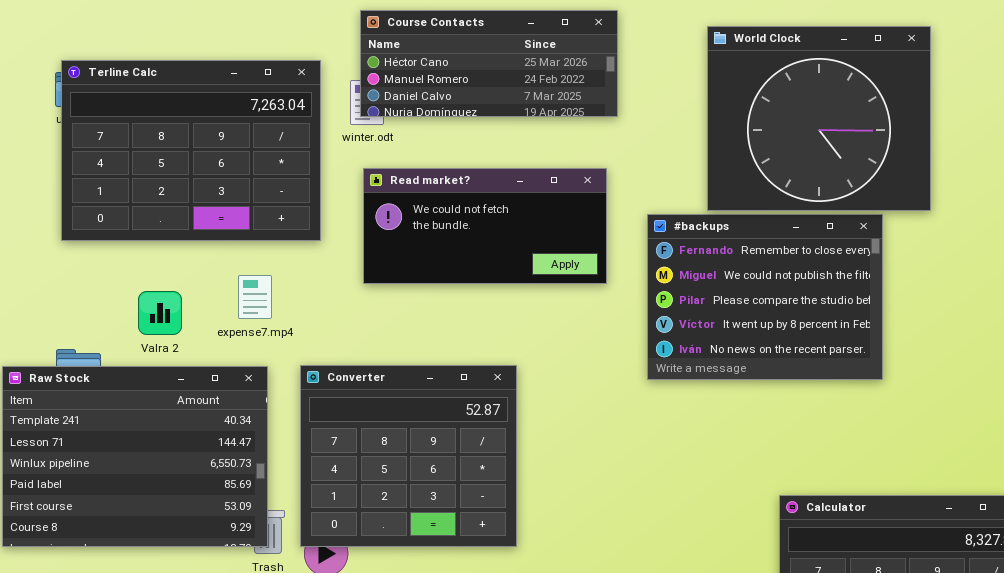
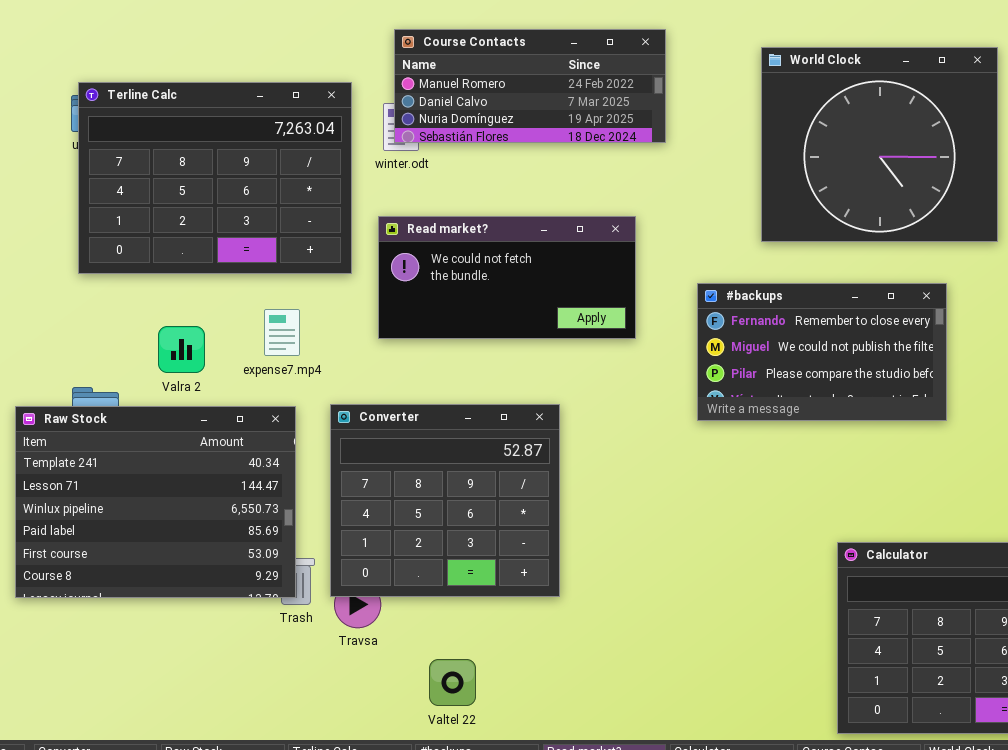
Course Contacts: [360,10,618,117] -> [394,29,666,143], scrolled down 1 row
Read market?: [363,168,607,284] -> [378,216,636,339], moved
#backups: [647,214,883,380] -> [697,283,947,421], resized

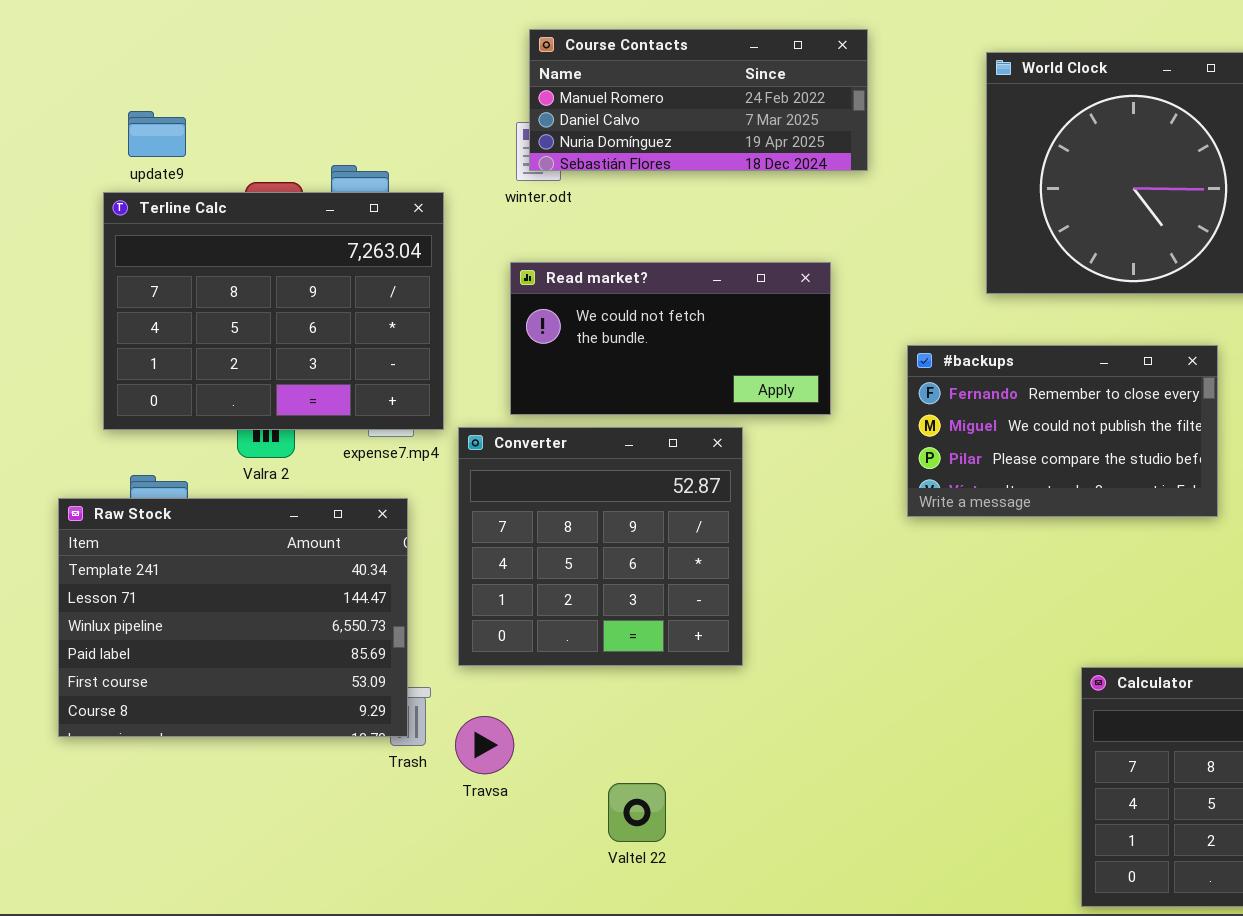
Terline Calc: [78,82,352,274] -> [103,192,444,430], moved
Converter: [330,404,560,597] -> [458,427,743,666], moved
Valtel 22: [429,659,476,706] -> [608,783,666,842], moved

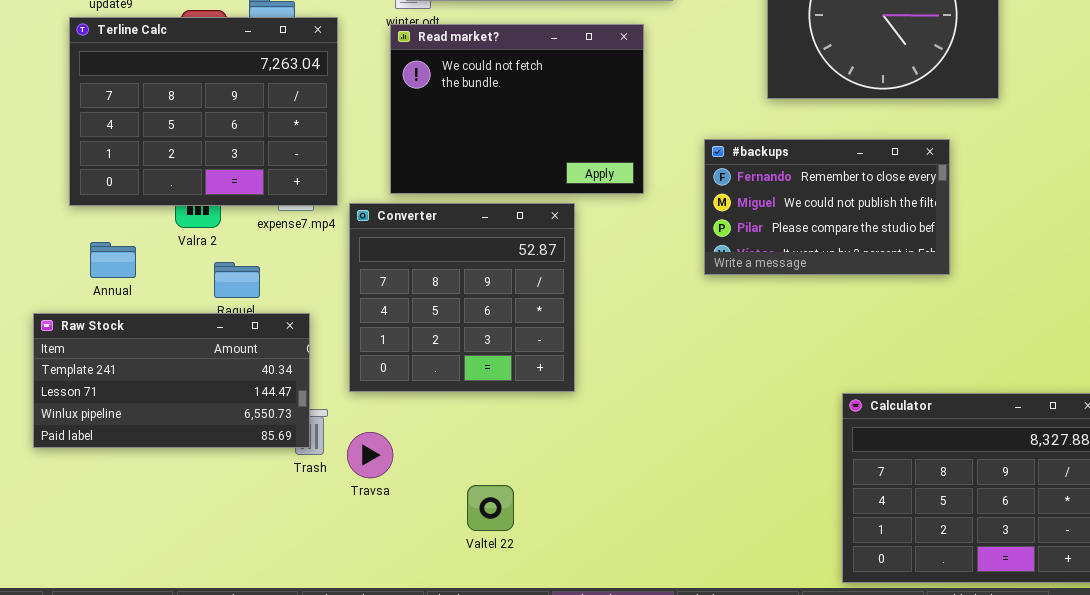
Read market?: [510,262,831,415] -> [390,24,644,194], resized
Raw Stock: [58,498,408,737] -> [33,313,310,448], resized

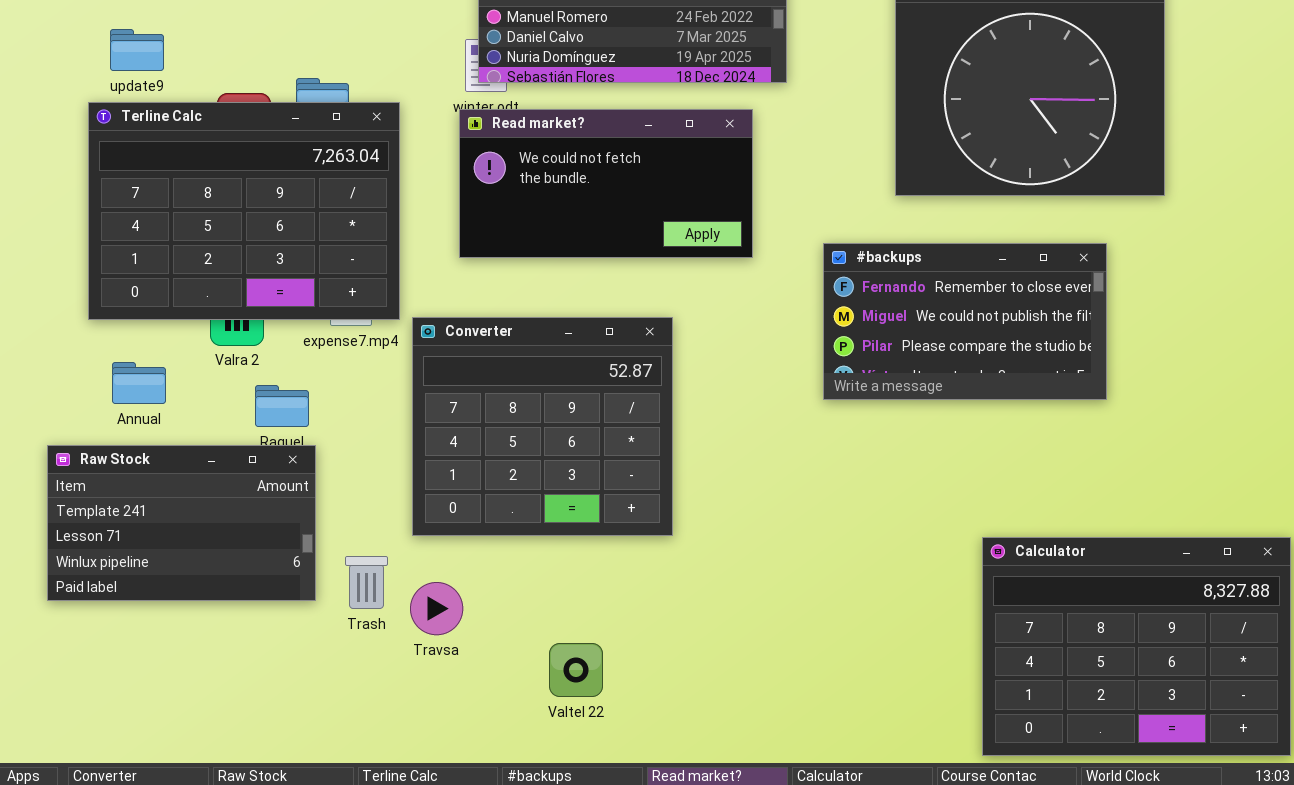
Read market?: [390,24,644,194] -> [459,109,753,258], resized
Raw Stock: [33,313,310,448] -> [47,445,316,601], resized

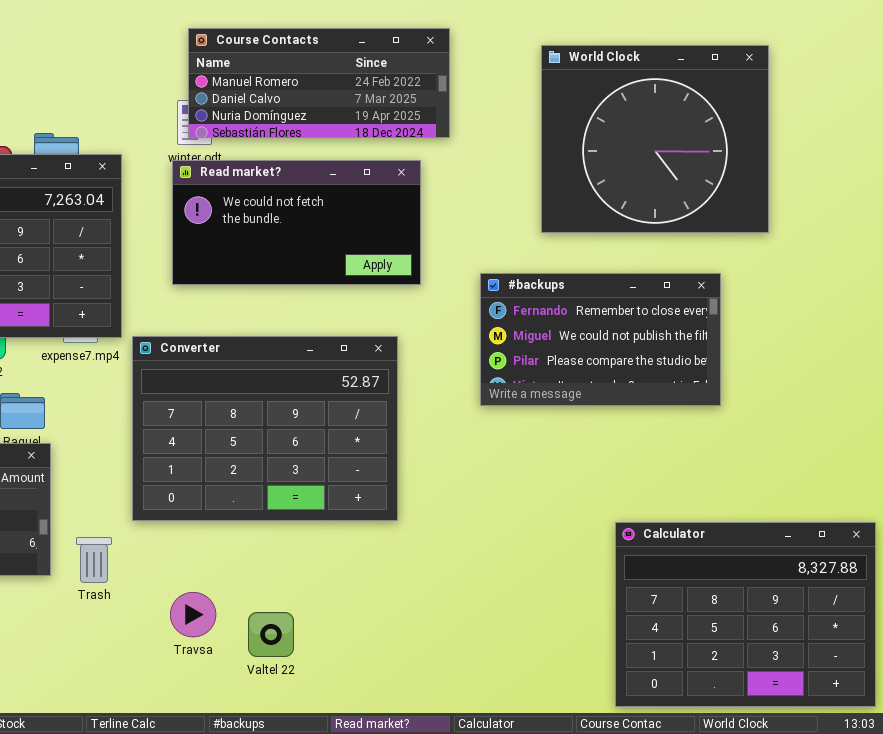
Converter: [412,317,673,536] -> [132,336,398,521], resized
Travsa: [410,582,463,635] -> [170,592,216,637], moved

